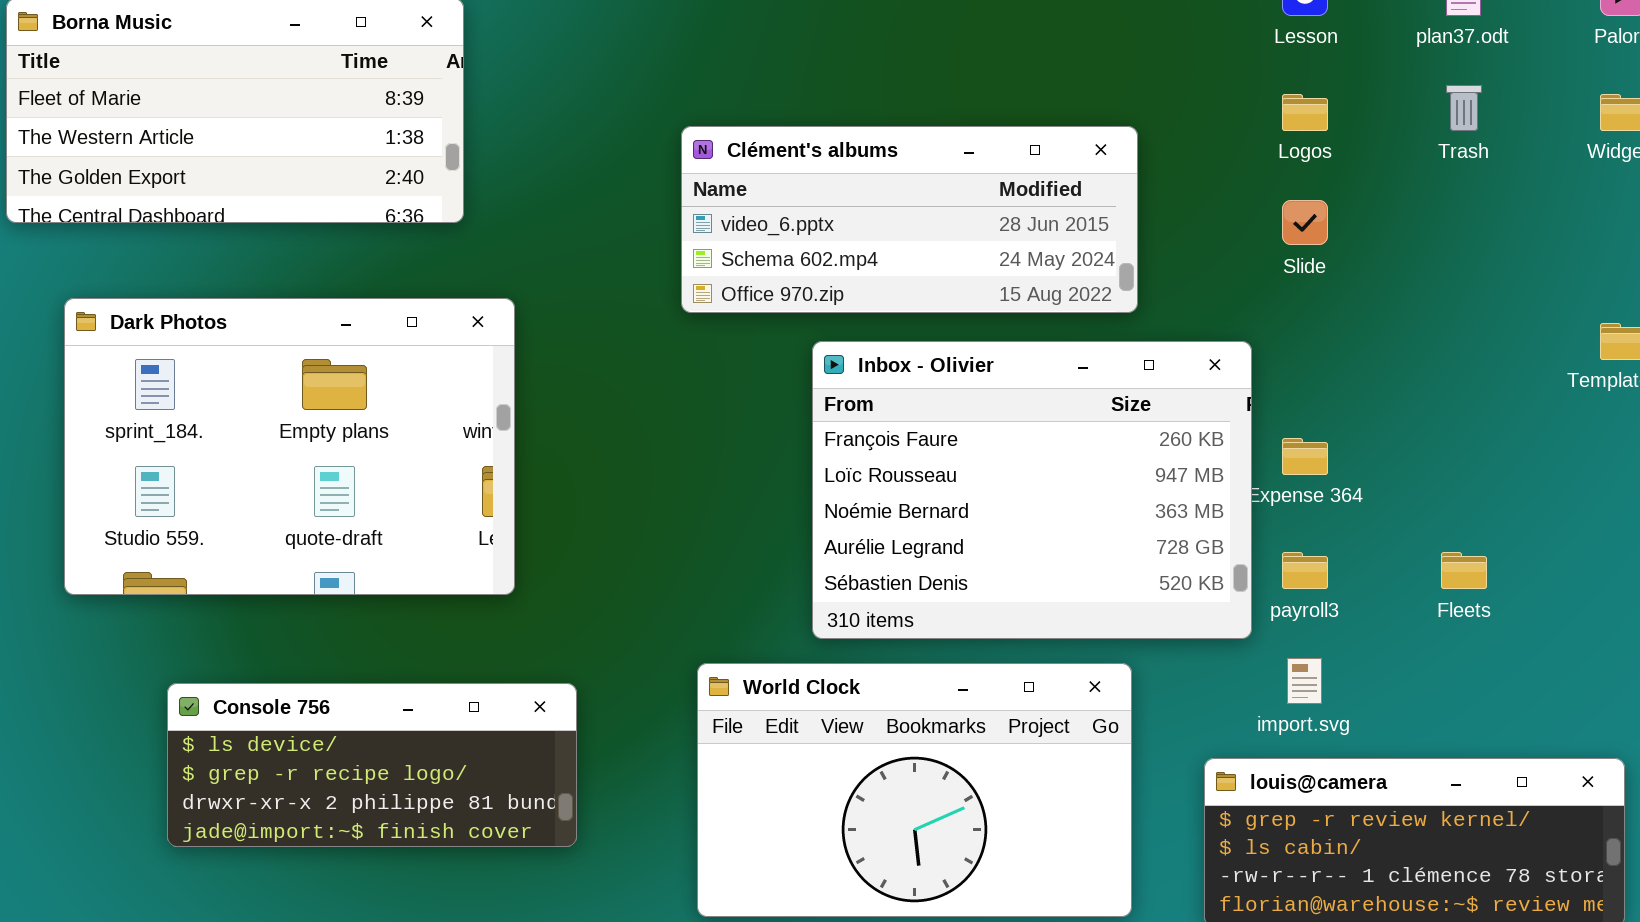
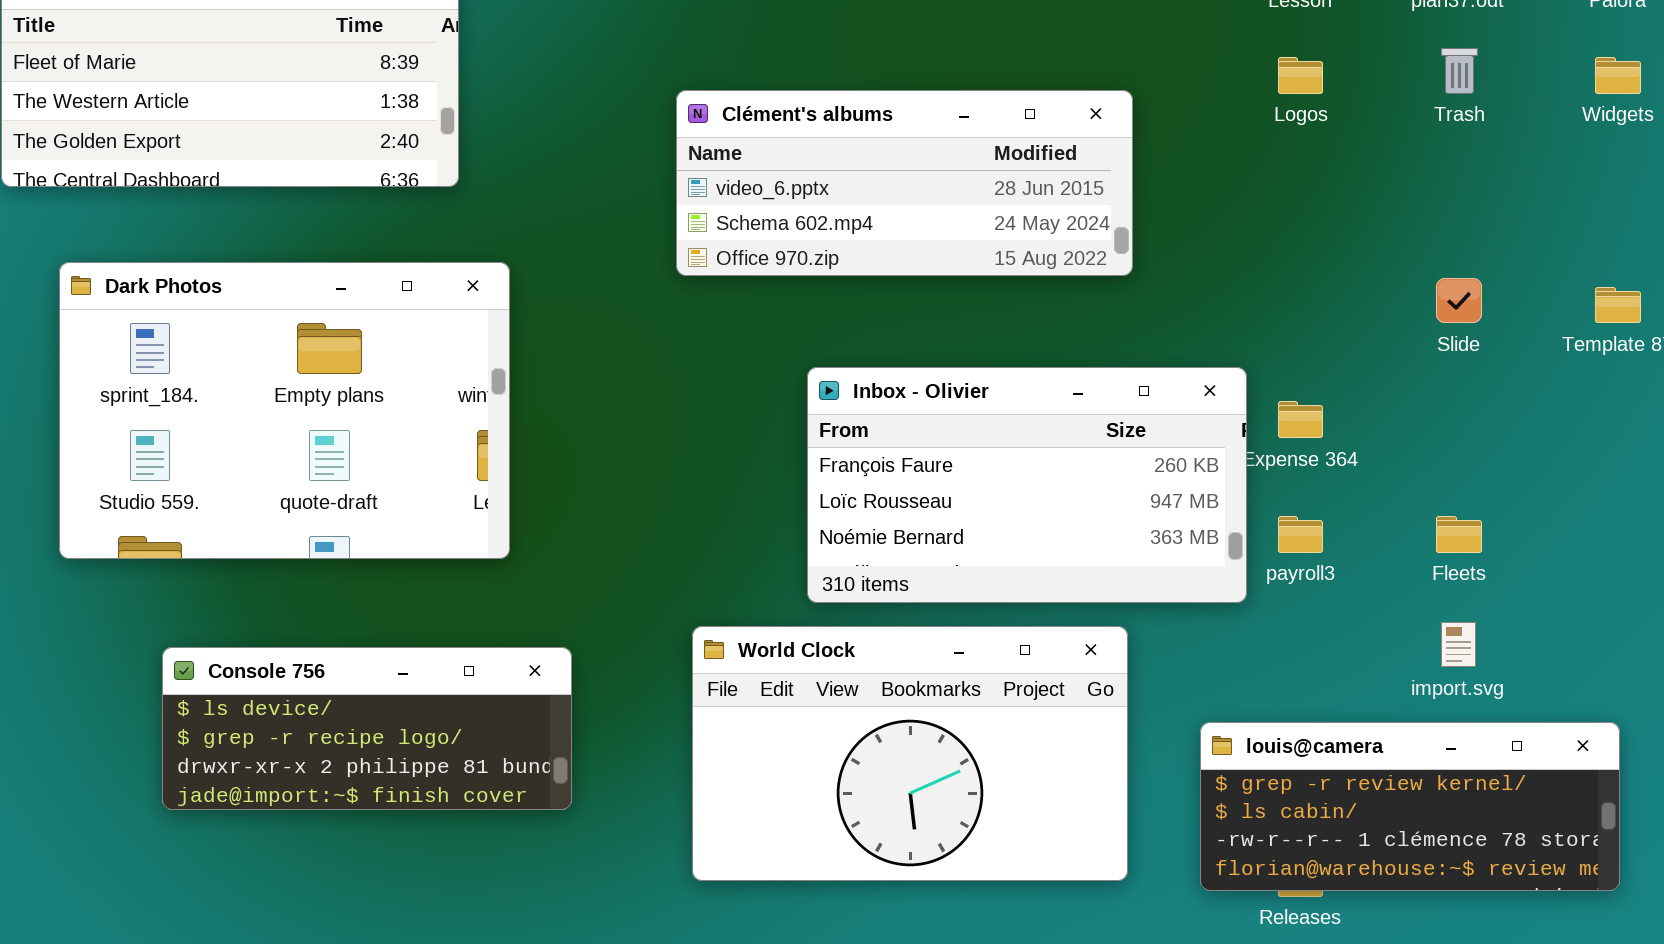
Slide: [1282,200,1328,245] -> [1436,278,1482,323], moved
Inbox - Olivier: [812,341,1252,639] -> [807,367,1247,603], resized
import.svg: [1287,658,1322,704] -> [1441,622,1476,667], moved

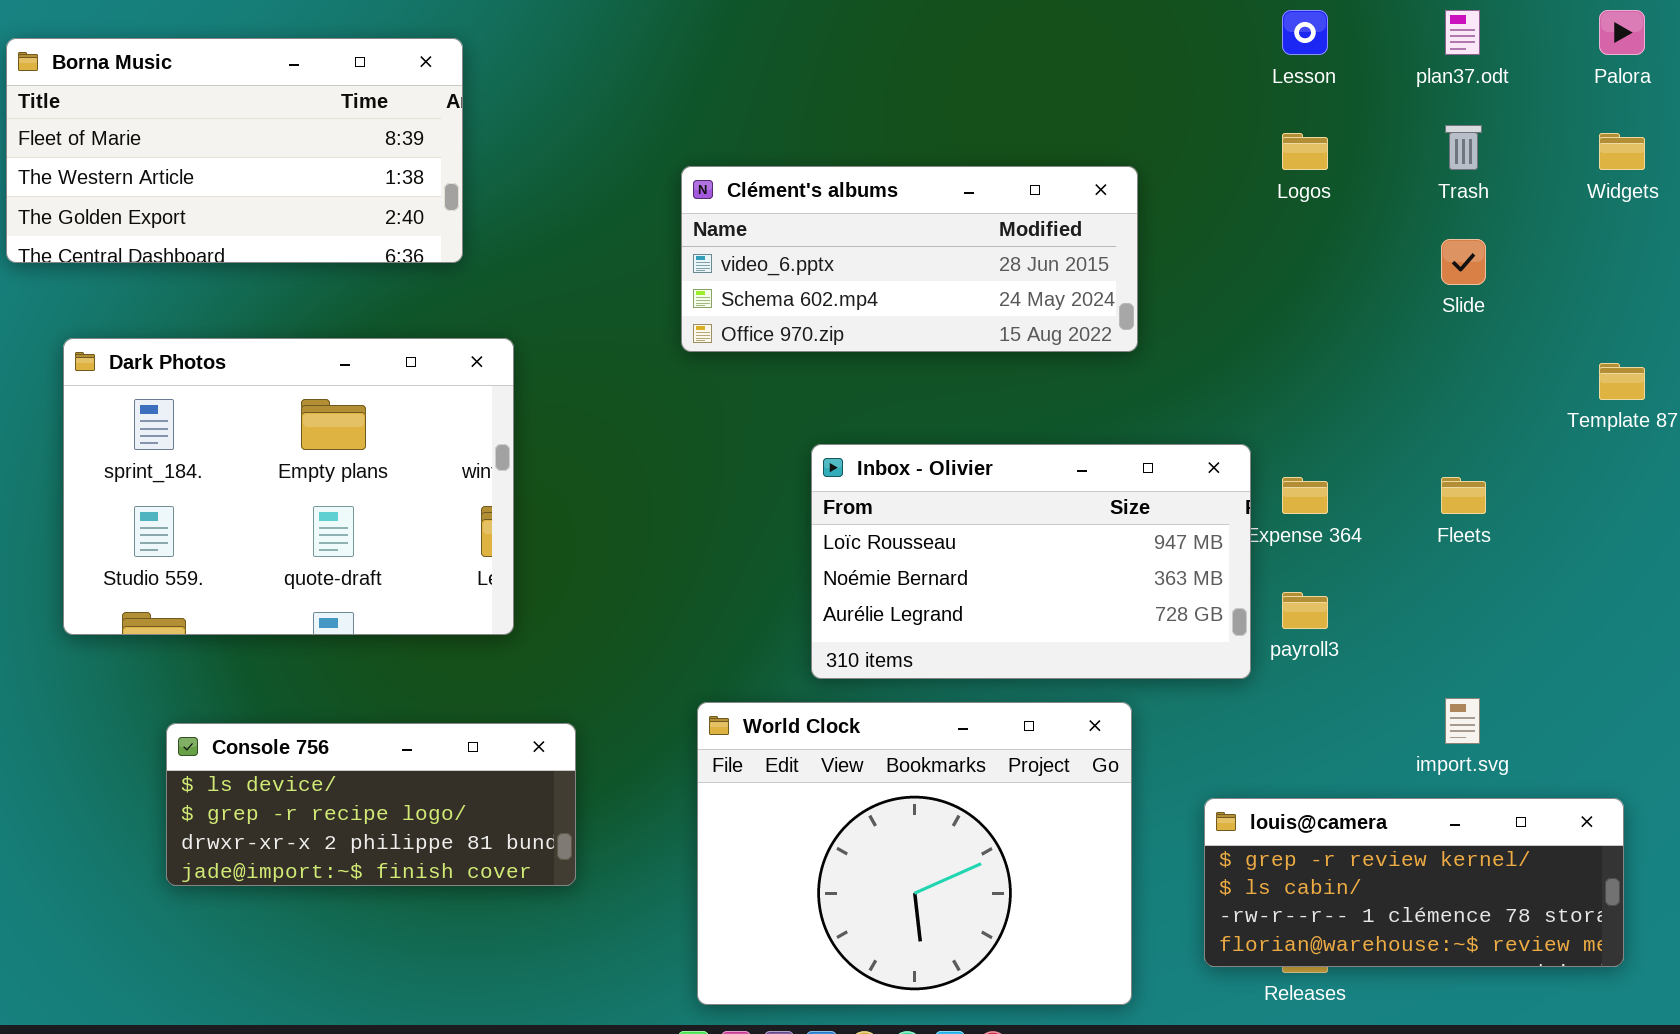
Slide: [1436,278,1482,323] -> [1441,239,1486,285], moved
Inbox - Olivier: [807,367,1247,603] -> [811,444,1251,679], scrolled down 1 row
Fleets: [1436,516,1482,553] -> [1441,477,1486,514], moved
World Clock: [692,626,1128,881] -> [697,702,1132,1005], resized

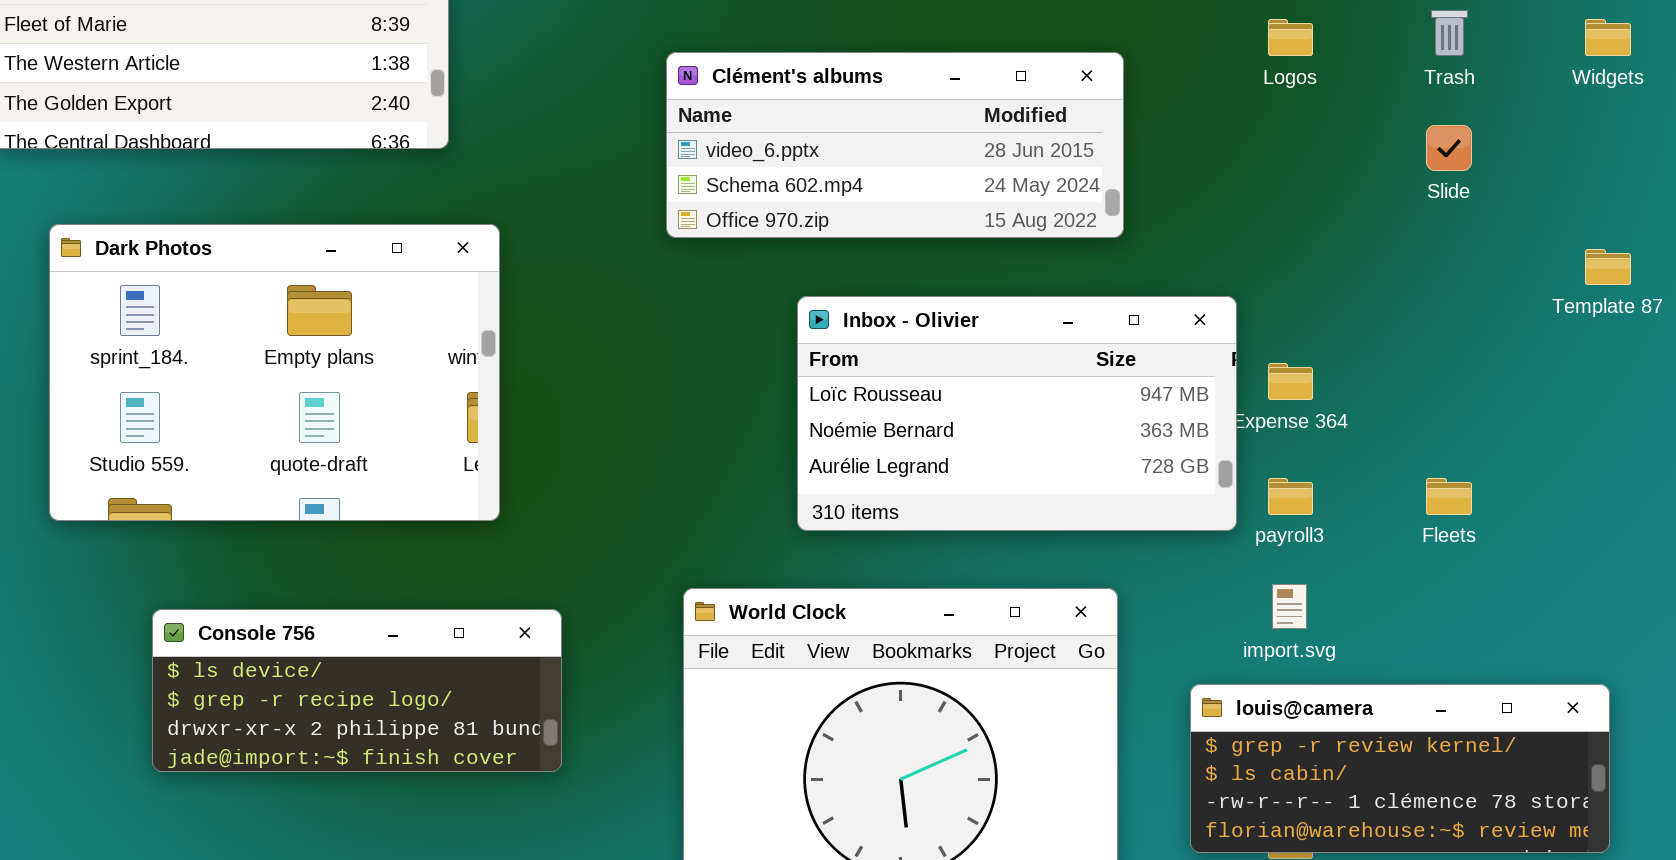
Inbox - Olivier: [811,444,1251,679] -> [797,296,1237,531], moved
Fleets: [1441,477,1486,514] -> [1426,478,1472,515], moved
import.svg: [1445,698,1480,744] -> [1272,584,1307,629], moved

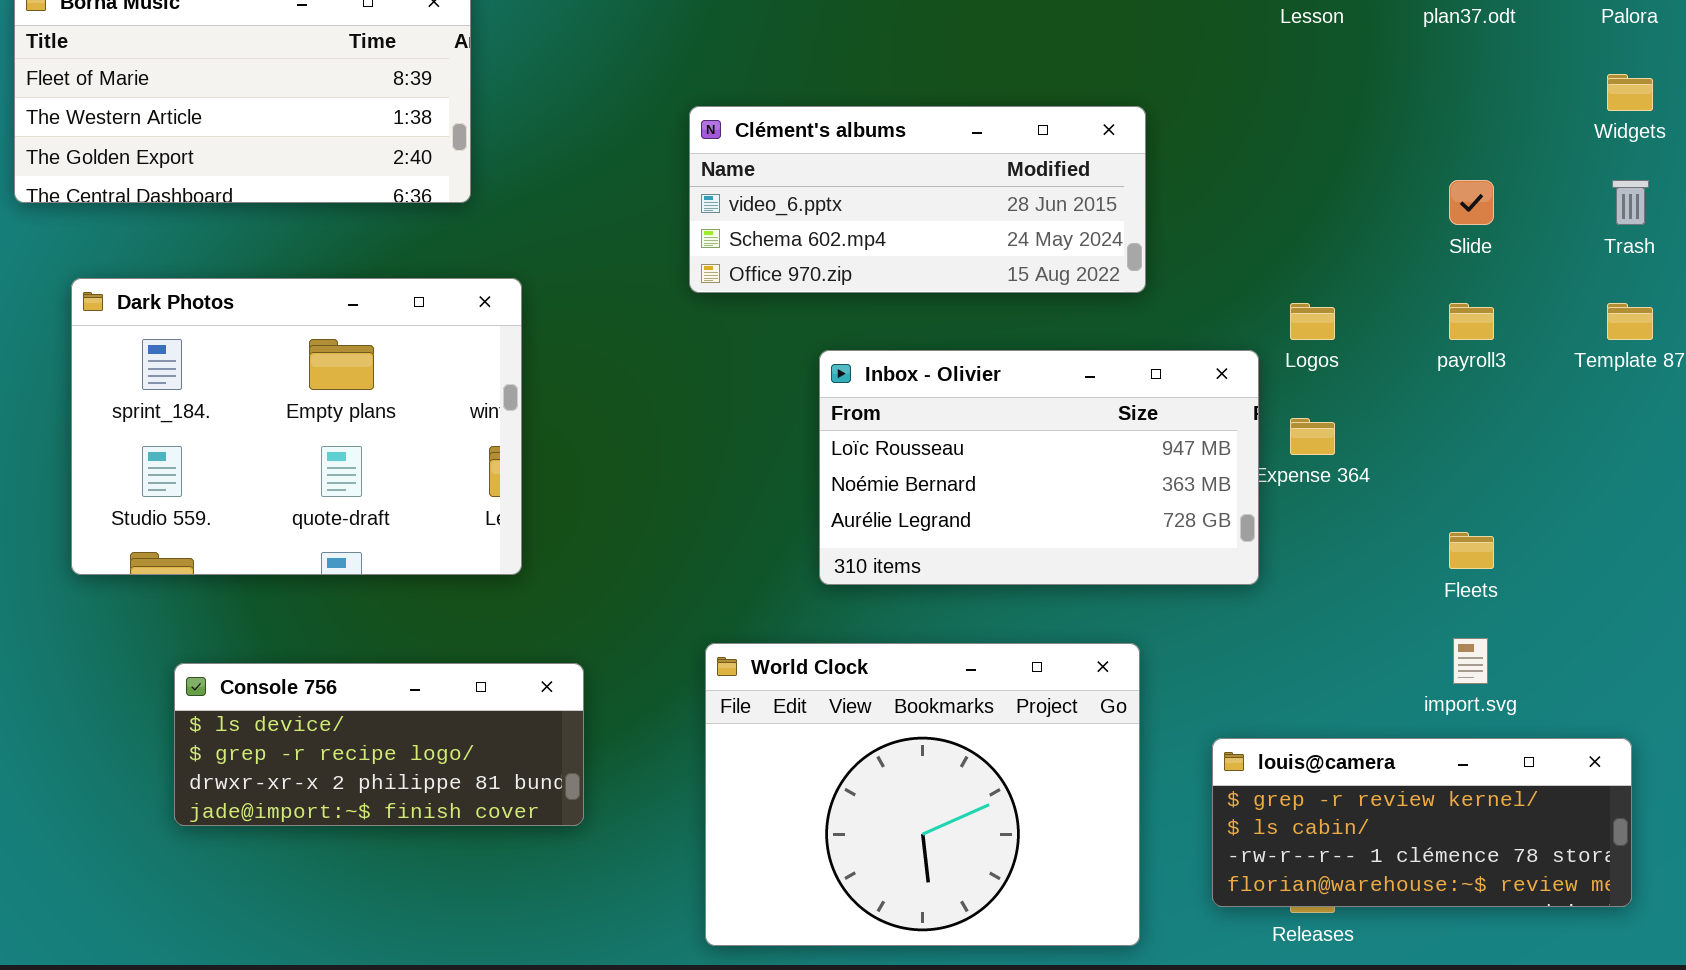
Trash: [1431,10,1468,56] -> [1612,180,1649,225], moved
Logos: [1268,19,1313,56] -> [1290,303,1335,340], moved
payroll3: [1268,478,1313,515] -> [1449,303,1494,340], moved
import.svg: [1272,584,1307,629] -> [1453,638,1488,684], moved

